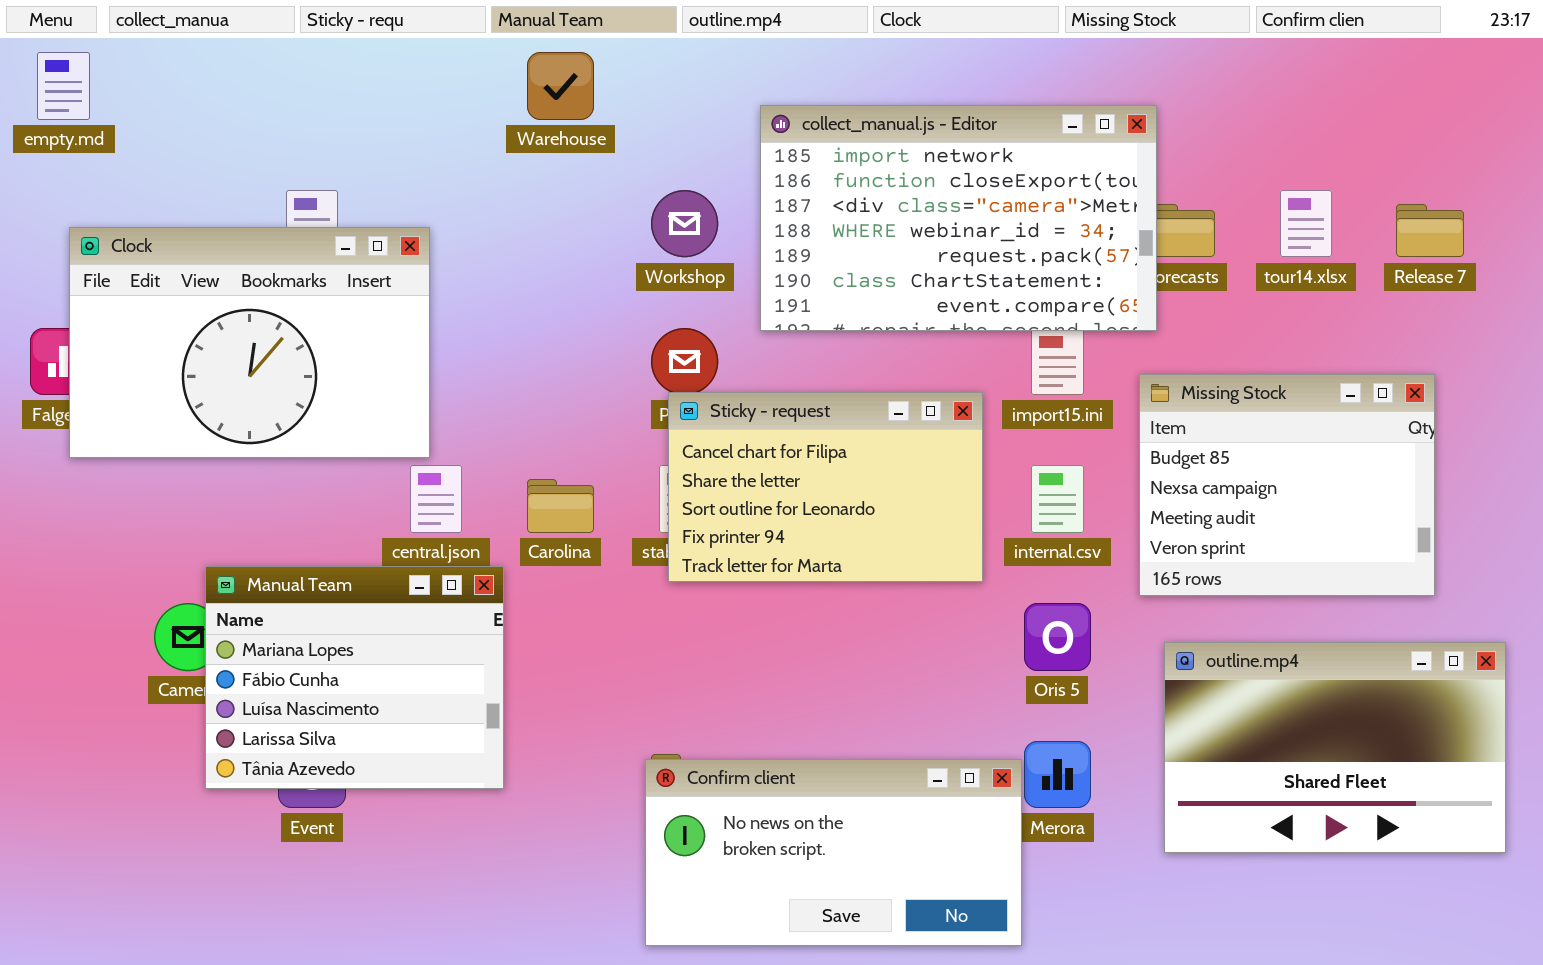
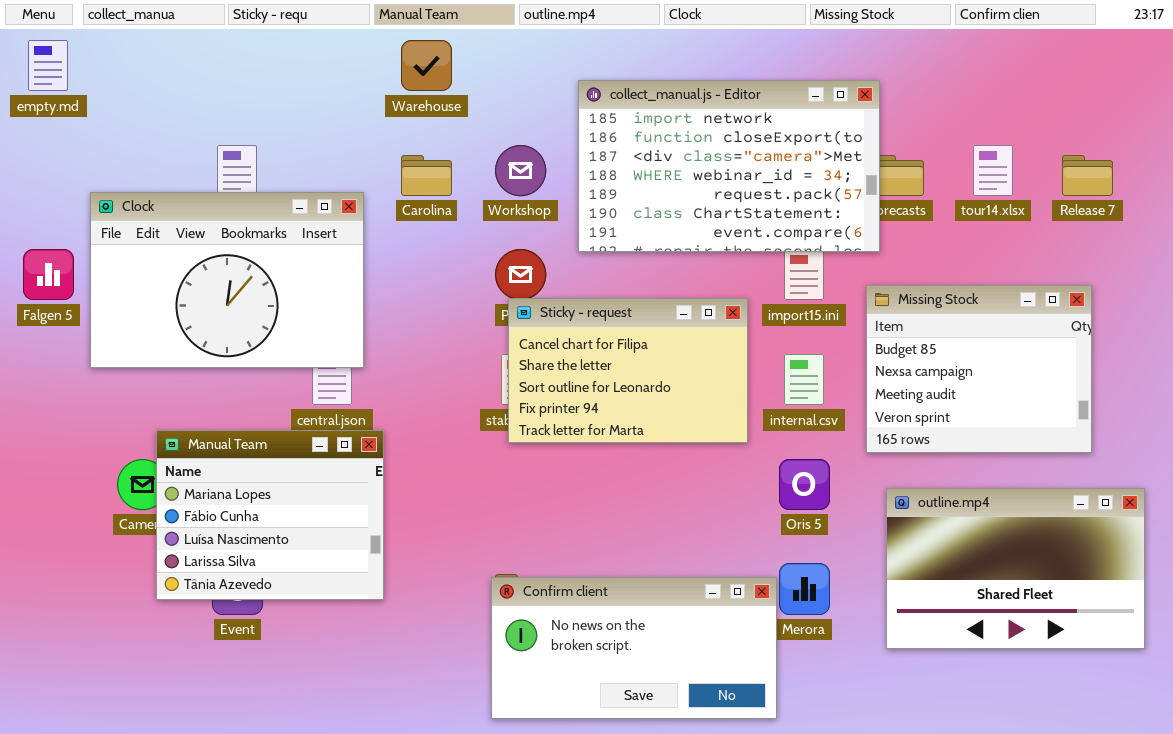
Clock: [69,227,430,458] -> [90,192,364,368], moved
Carolina: [527,479,594,533] -> [401,155,452,196], moved

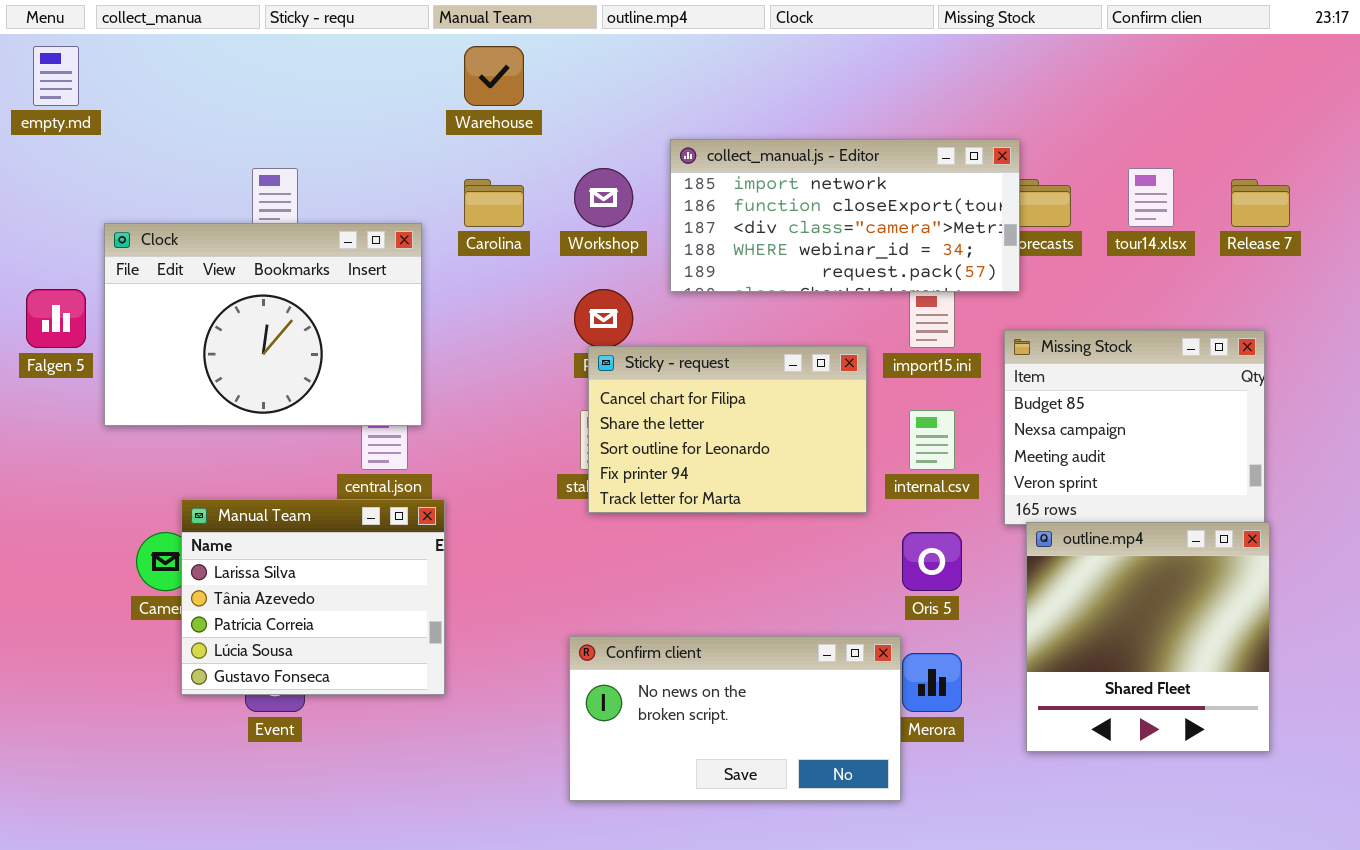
collect_manual.js - Editor: [578,80,880,252] -> [670,139,1020,292], resized
Manual Team: [156,430,384,600] -> [181,499,445,695], scrolled down 3 rows
outline.mp4: [886,488,1145,649] -> [1026,522,1270,752], resized
Confirm client: [491,577,777,719] -> [569,636,901,801], moved

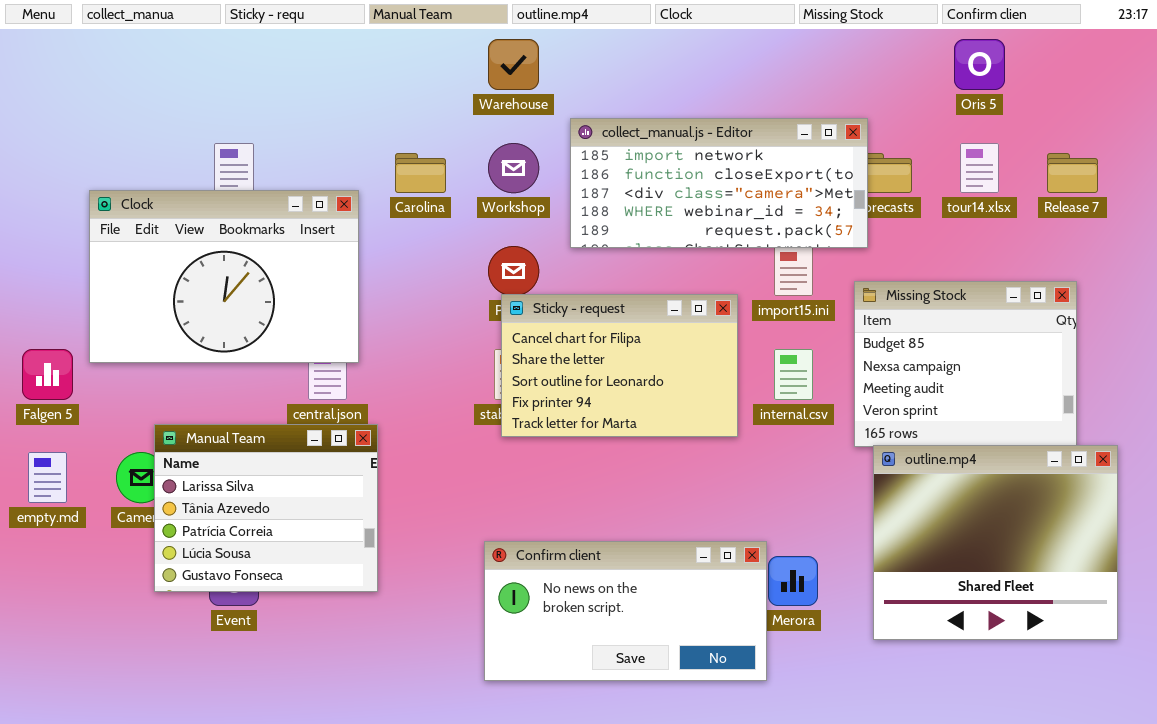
empty.md: [33,46,79,106] -> [28,452,67,503], moved
Warehouse: [464,46,524,106] -> [488,39,539,90], moved
Falgen 5: [26,289,86,348] -> [22,349,73,400], moved
outline.mp4: [1026,522,1270,752] -> [873,445,1118,640], resized
Oris 5: [902,532,962,591] -> [954,39,1005,90], moved

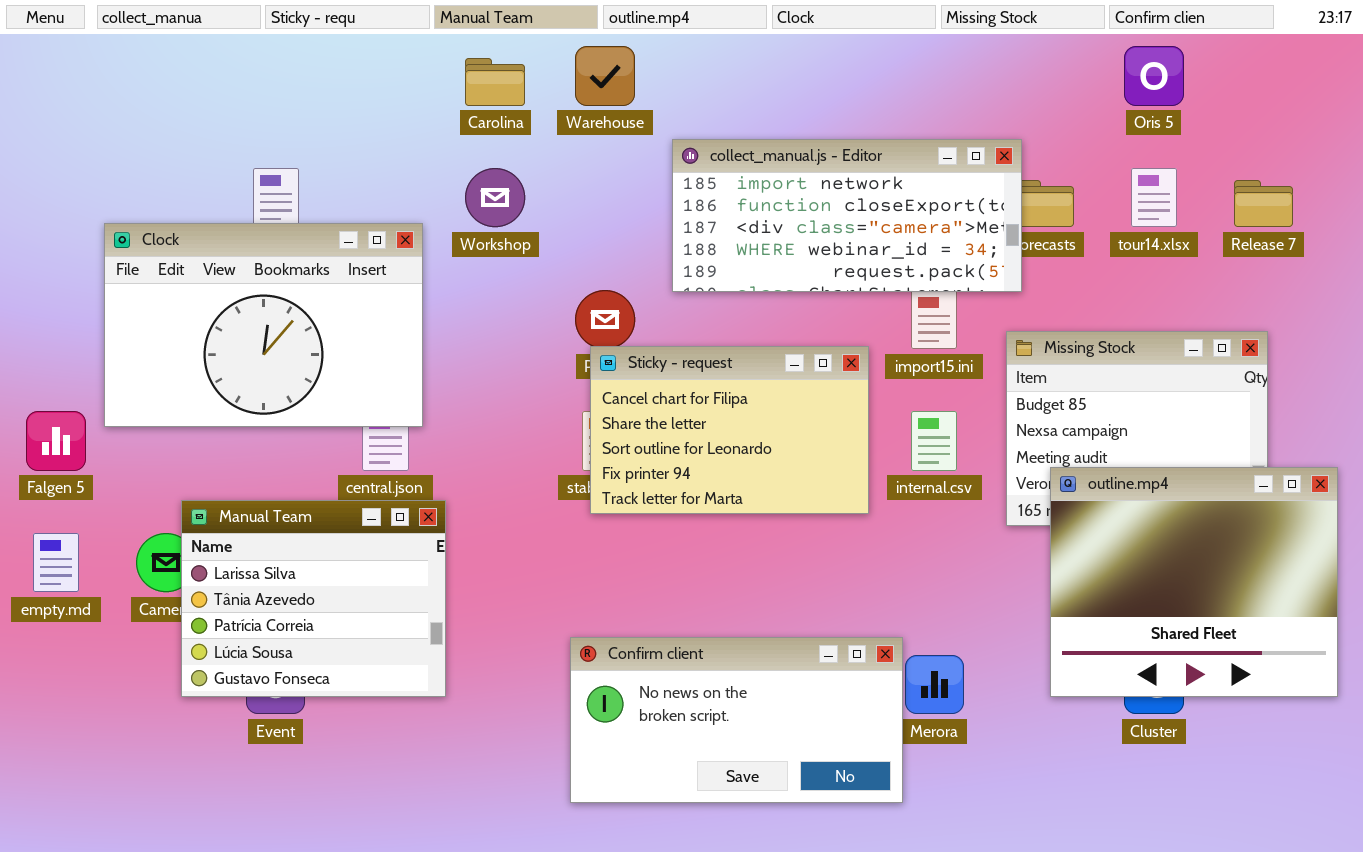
Workshop: [488,143,539,193] -> [465,168,525,227], moved
Carolina: [395,153,446,193] -> [465,58,525,106], moved
outline.mp4: [873,445,1118,640] -> [1050,467,1338,697], moved

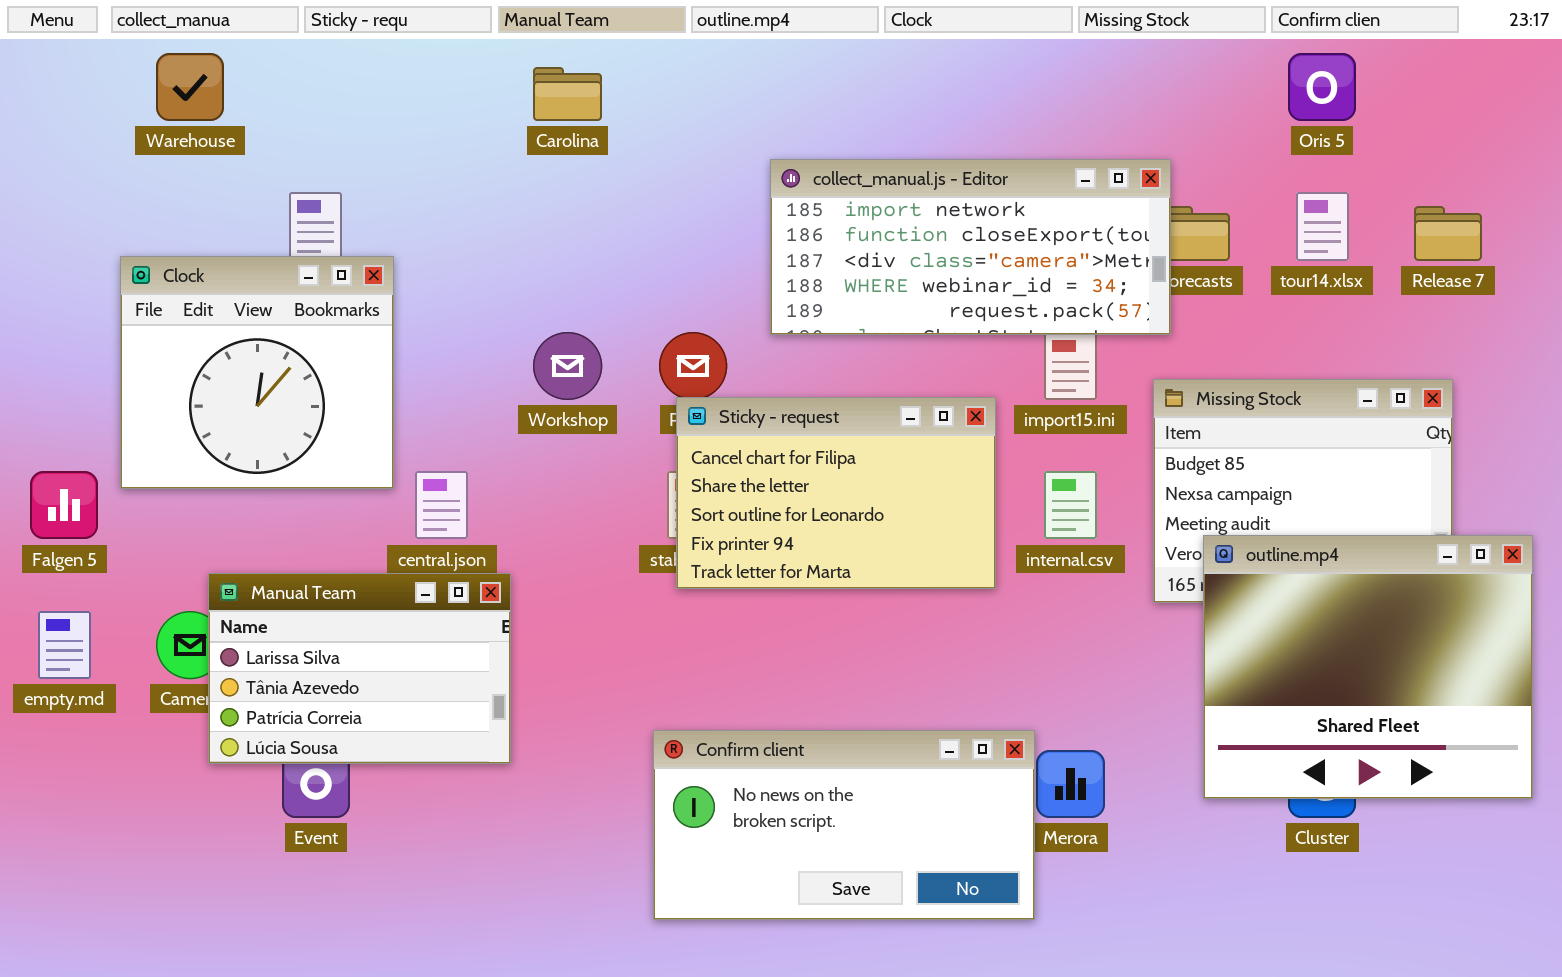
Warehouse: [575,46,635,106] -> [156,53,224,121], moved
Workshop: [465,168,525,227] -> [533,332,602,400], moved
Clock: [104,223,423,427] -> [120,256,394,489], resized
Manual Team: [181,500,446,697] -> [208,573,511,764], resized

